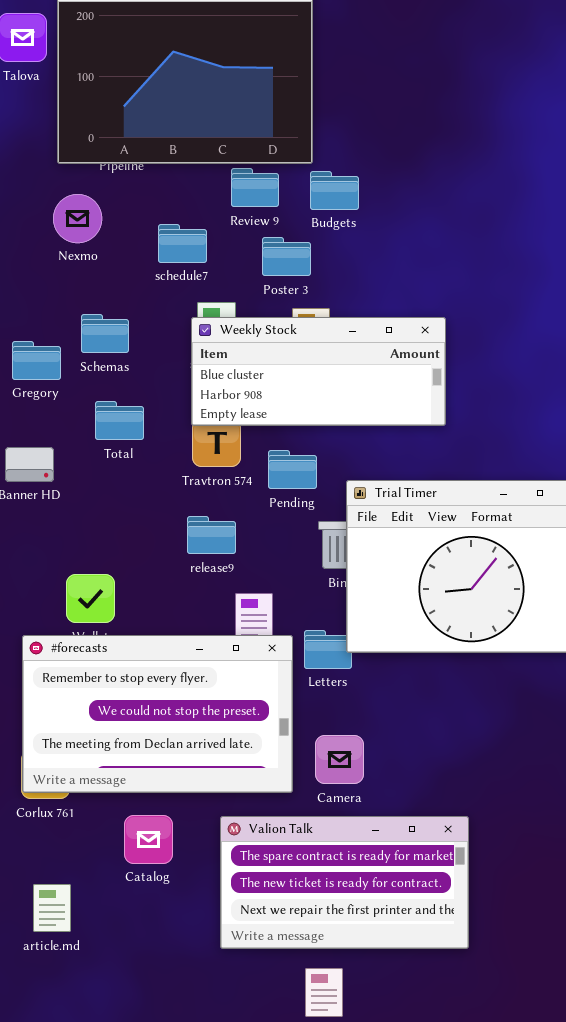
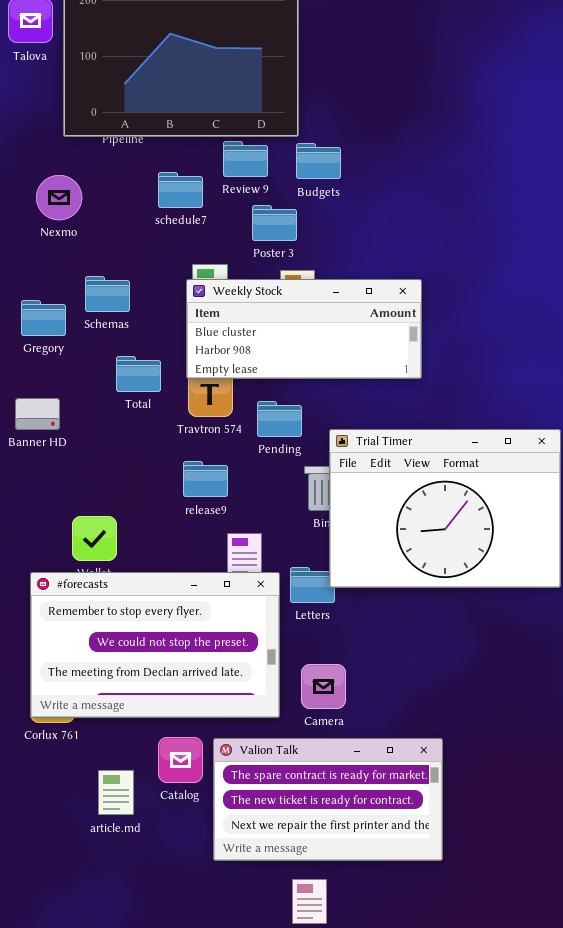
Nexmo: [53,194,102,243] -> [36,175,82,220], moved
schedule7: [158,224,207,263] -> [158,172,203,208], moved
Total: [95,401,144,440] -> [116,356,161,392], moved
Catalog: [124,815,173,864] -> [158,737,203,783], moved
article.md: [33,884,71,932] -> [98,770,134,815], moved

